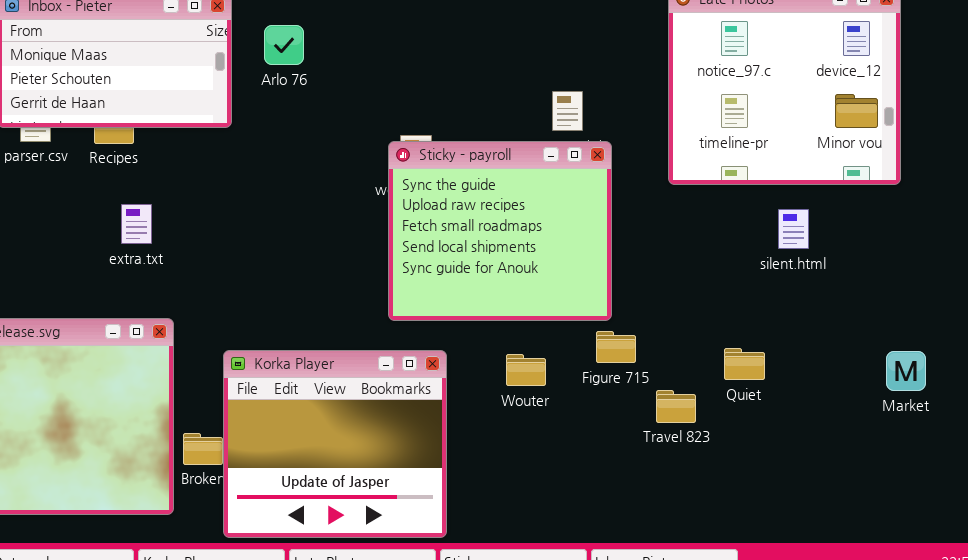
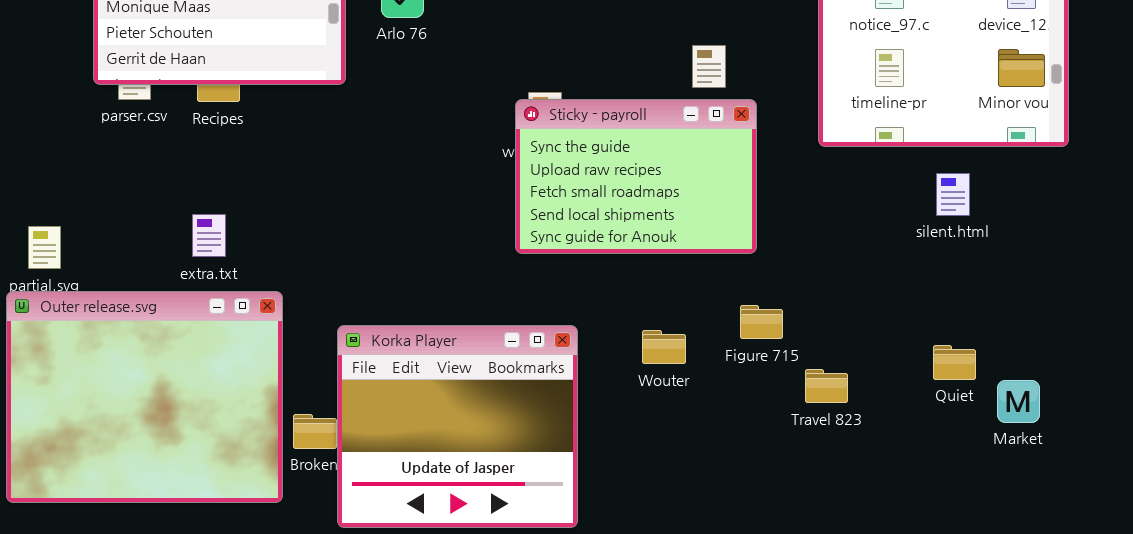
Sticky - payroll: [388,141,612,321] -> [515,99,757,254], resized
extra.txt: [121,204,152,244] -> [192,214,226,257], moved
Quiet: [724,348,765,380] -> [933,345,976,380], moved
Market: [886,351,926,391] -> [997,380,1040,423], moved

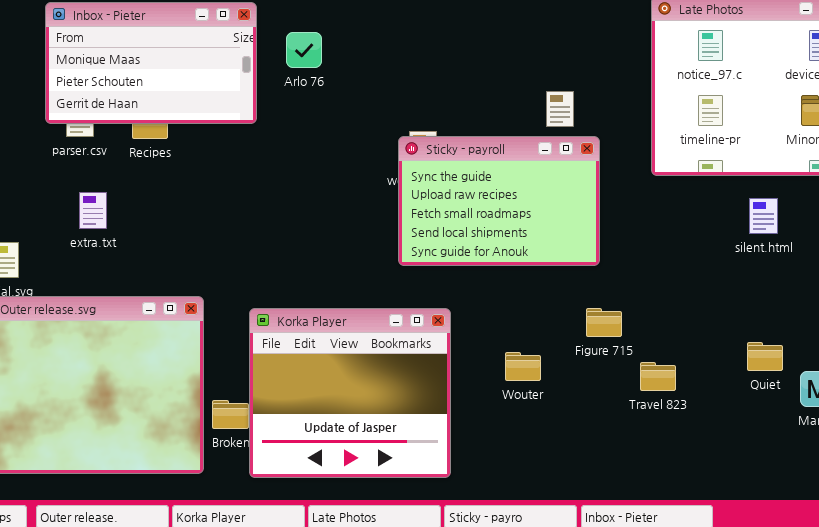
extra.txt: [192,214,226,257] -> [79,192,107,229], moved
Korka Player: [337,325,578,528] -> [249,308,451,478], moved
Wouter: [642,330,686,364] -> [505,352,541,381], moved

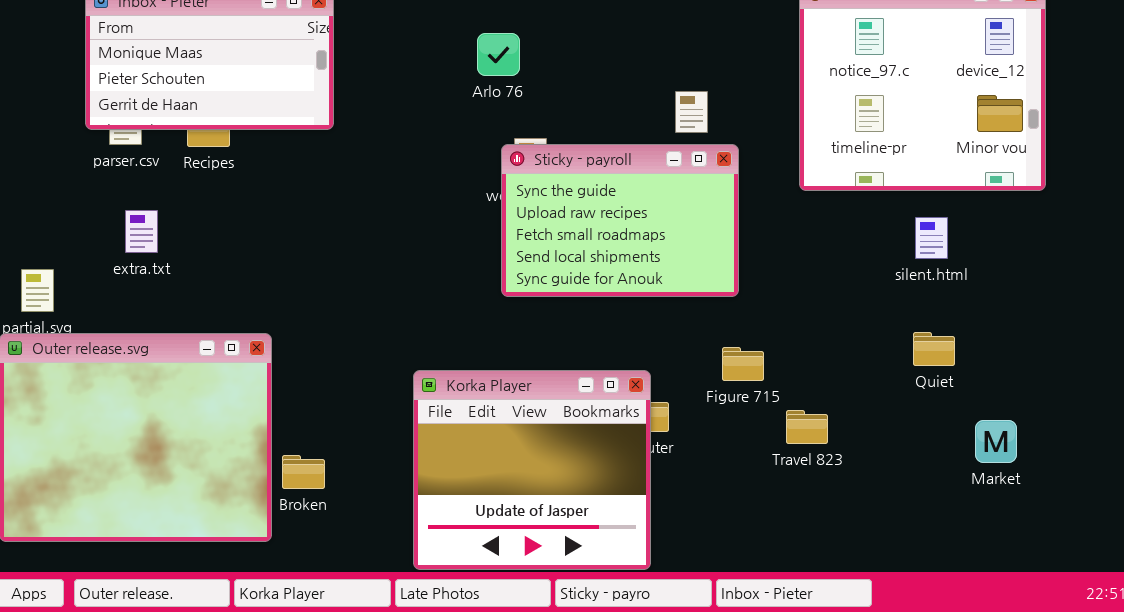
Arlo 76: [286,32,322,68] -> [477,33,520,76], moved
Korka Player: [249,308,451,478] -> [413,370,651,570], moved
Quiet: [747,342,783,371] -> [913,332,955,366], moved

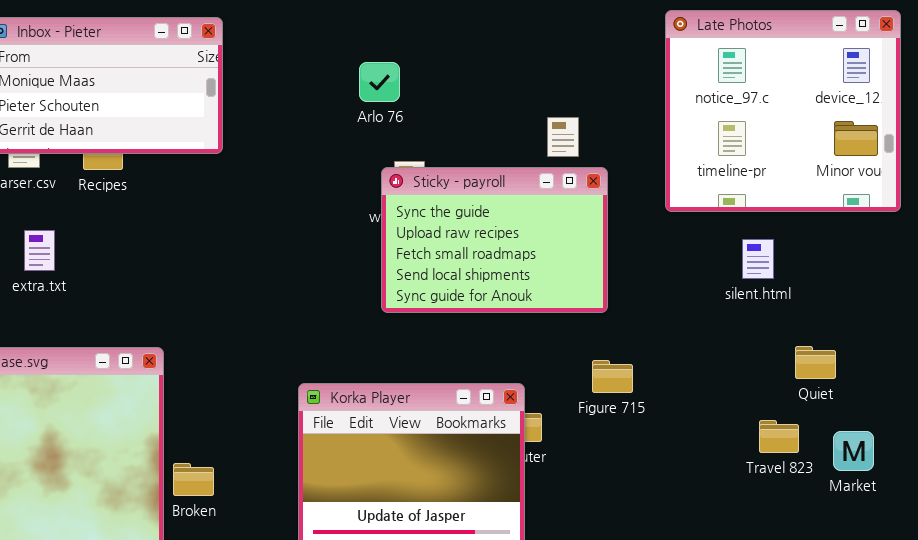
silent.html: [915,217,948,259] -> [742,239,774,279], moved
Quiet: [913,332,955,366] -> [795,346,836,379], moved
Travel 823: [786,410,828,444] -> [759,420,799,453], moved

